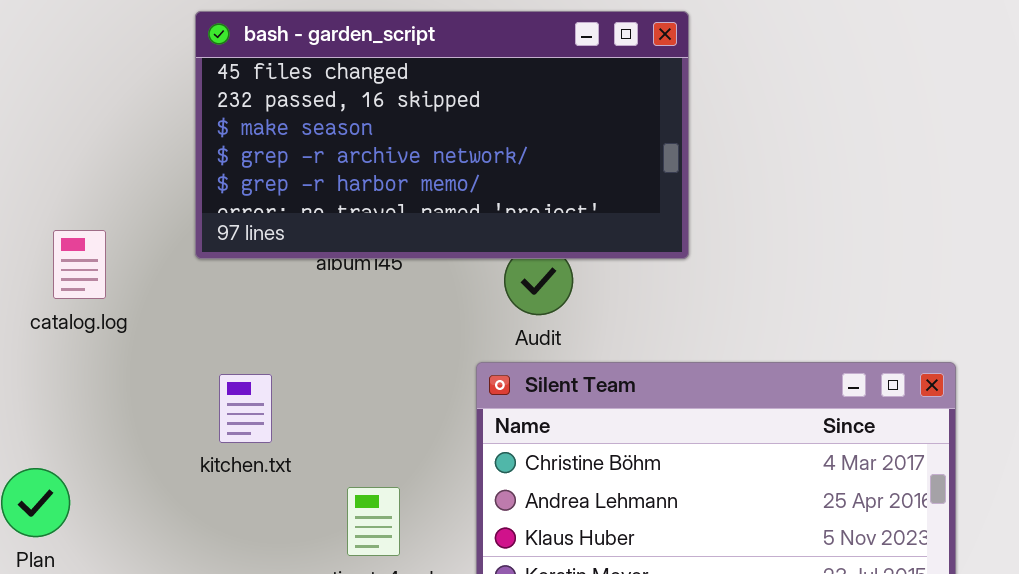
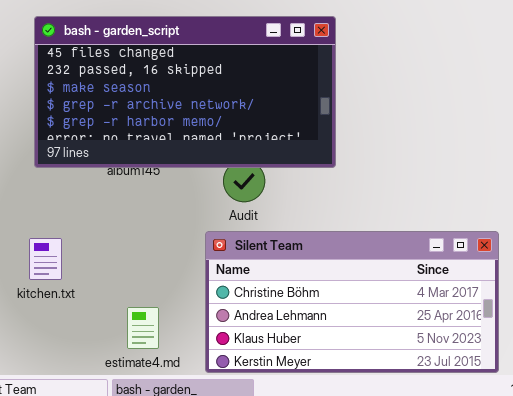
kitchen.txt: [219,374,272,443] -> [29,238,62,280], moved

